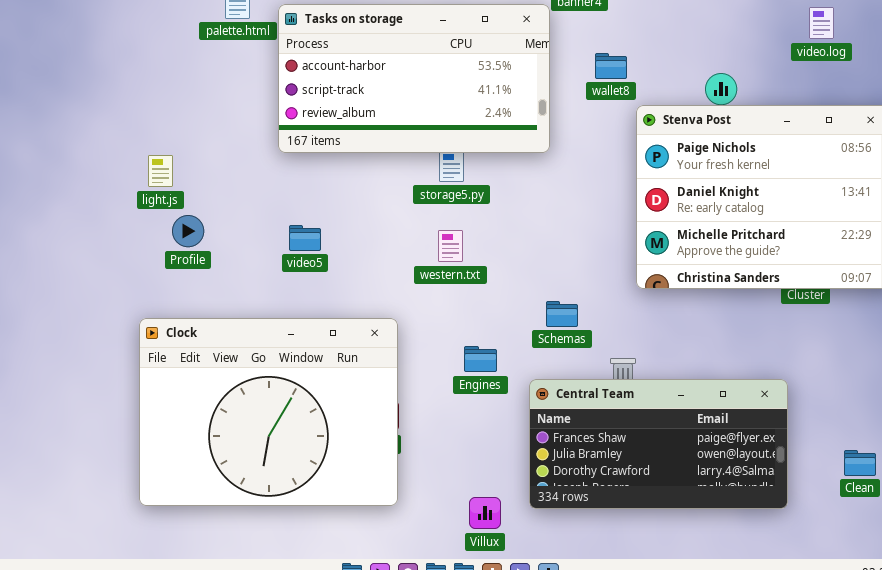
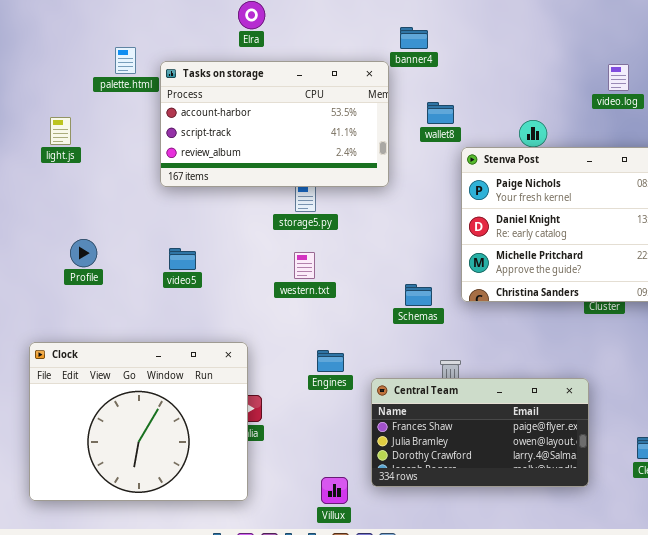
light.js: [148,155,173,187] -> [50,117,71,145], moved
Schemas: [546,301,578,327] -> [405,284,432,306], moved
Clock: [139,318,398,506] -> [29,342,248,501], moved

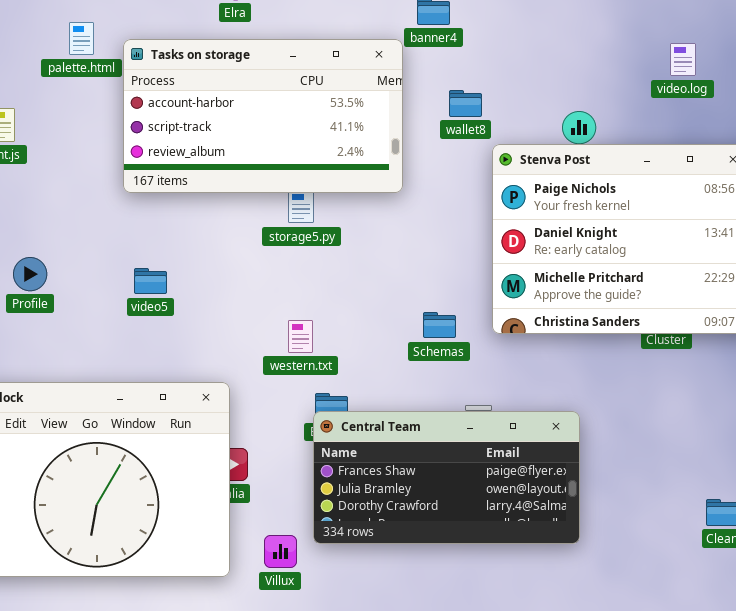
western.txt: [294,252,315,279] -> [288,320,313,353], moved
Central Team: [371,378,589,487] -> [313,411,580,544], moved
Villux: [321,477,348,504] -> [264,535,297,568], moved

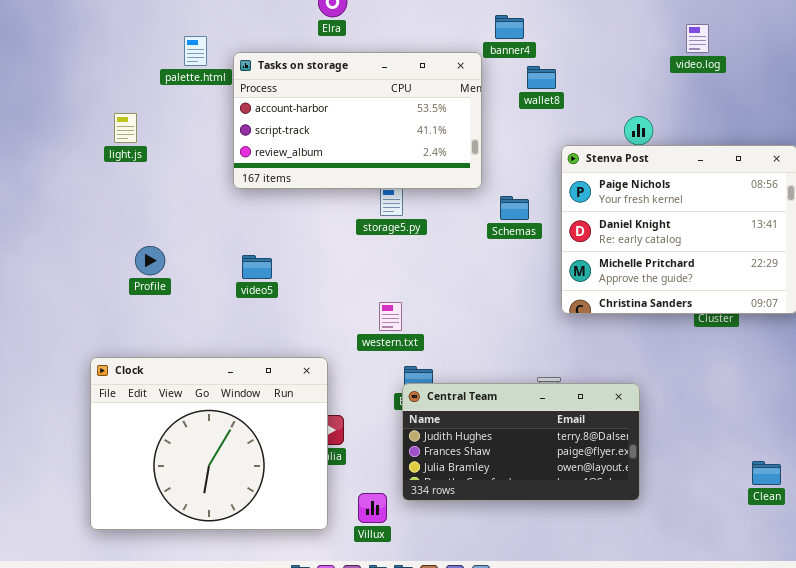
video.log: [670,43,696,76] -> [686,24,709,53], moved
wallet8: [449,90,482,117] -> [527,66,556,89], moved
Schemas: [423,312,456,338] -> [500,196,529,220], moved
Central Team: [313,411,580,544] -> [402,383,640,501], scrolled up 1 row

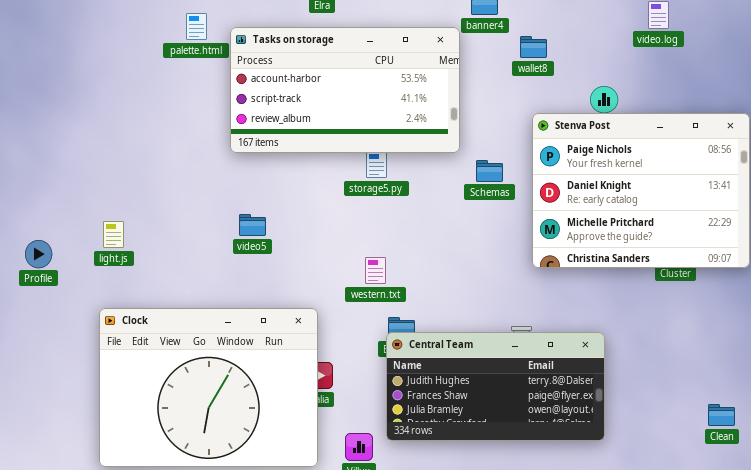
wallet8: [527,66,556,89] -> [520,36,547,58], moved
light.js: [114,113,137,143] -> [103,221,124,248], moved
Profile: [135,246,165,275] -> [25,240,52,268], moved

